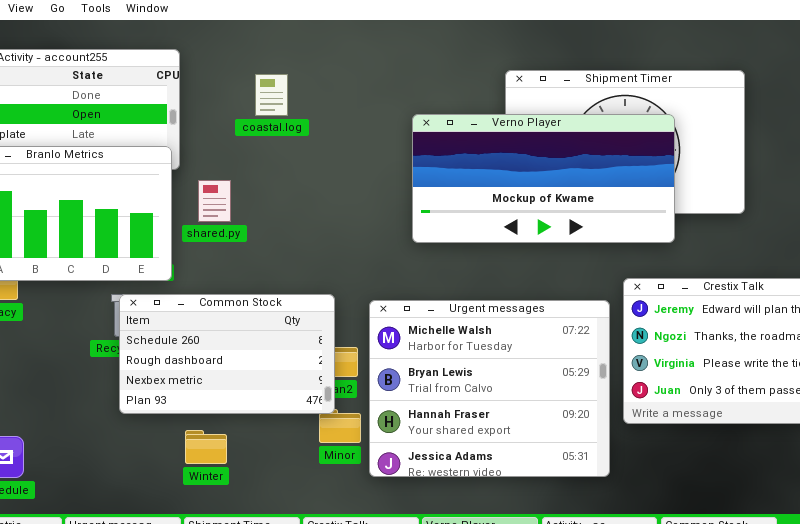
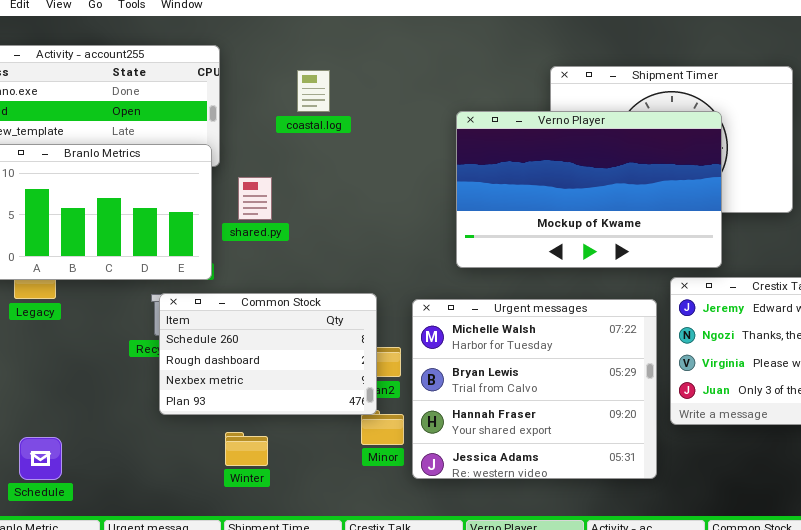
Verno Player: [412,114,675,243] -> [456,111,722,268], resized

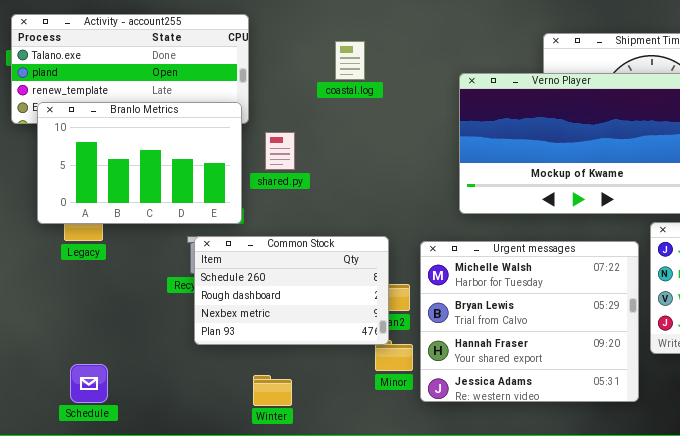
coastal.log: [297,70,330,112] -> [335,41,365,80], moved
Winter: [225,432,268,466] -> [253,375,292,406], moved

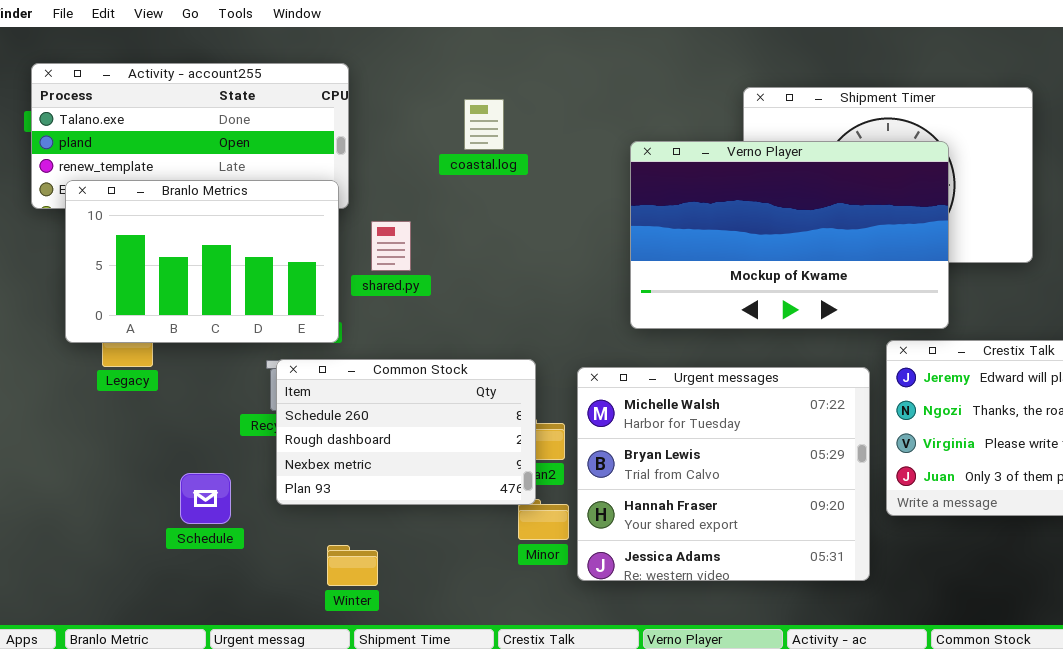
Schedule: [70,364,108,403] -> [180,473,231,524], moved
Winter: [253,375,292,406] -> [327,545,378,586], moved

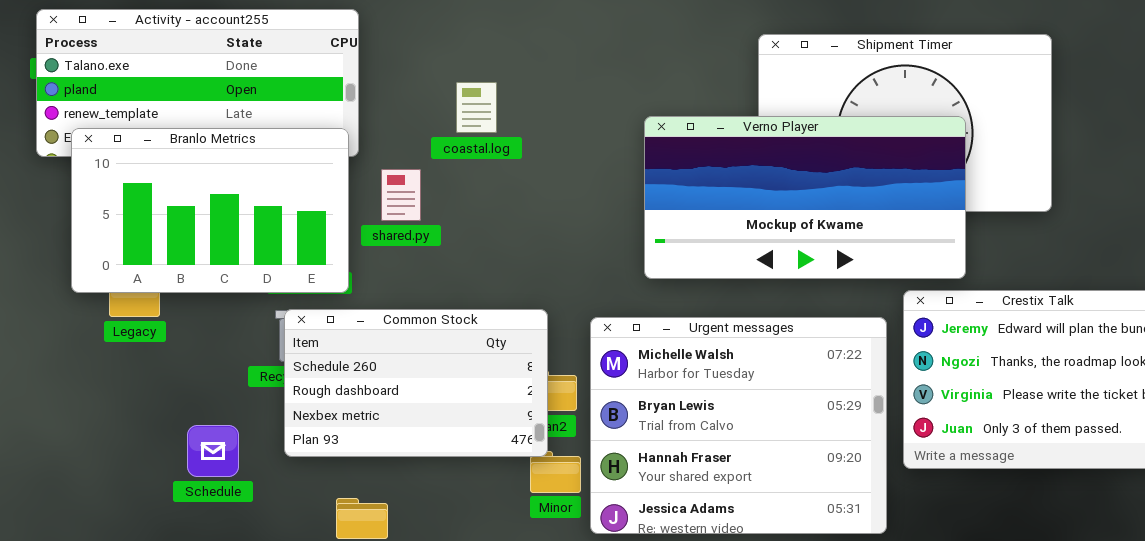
coastal.log: [464,99,504,150] -> [456,82,497,133], moved
Verno Player: [630,141,949,329] -> [644,116,966,279], resized

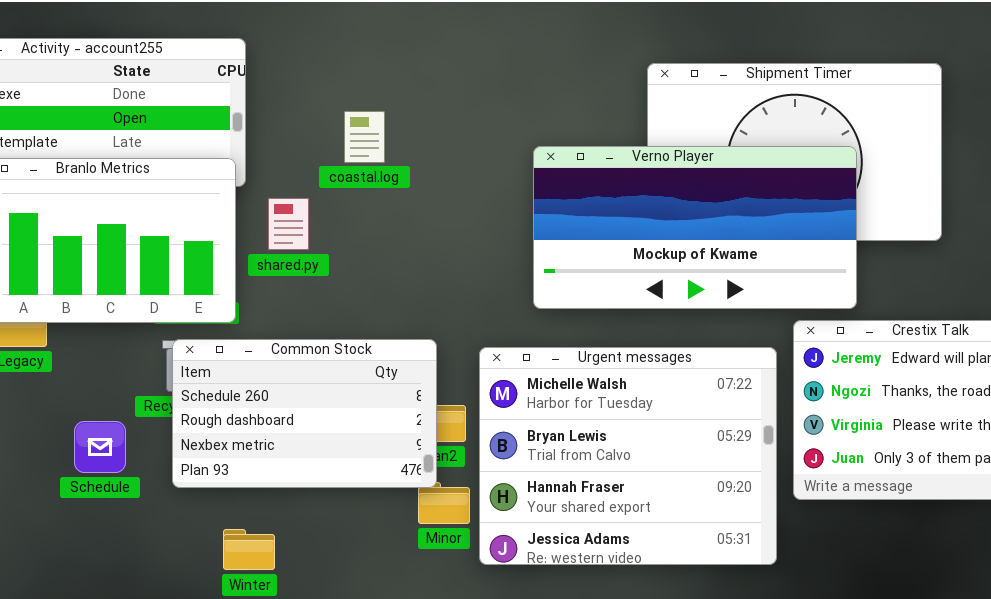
Schedule: [187,425,239,477] -> [74,421,126,473], moved

